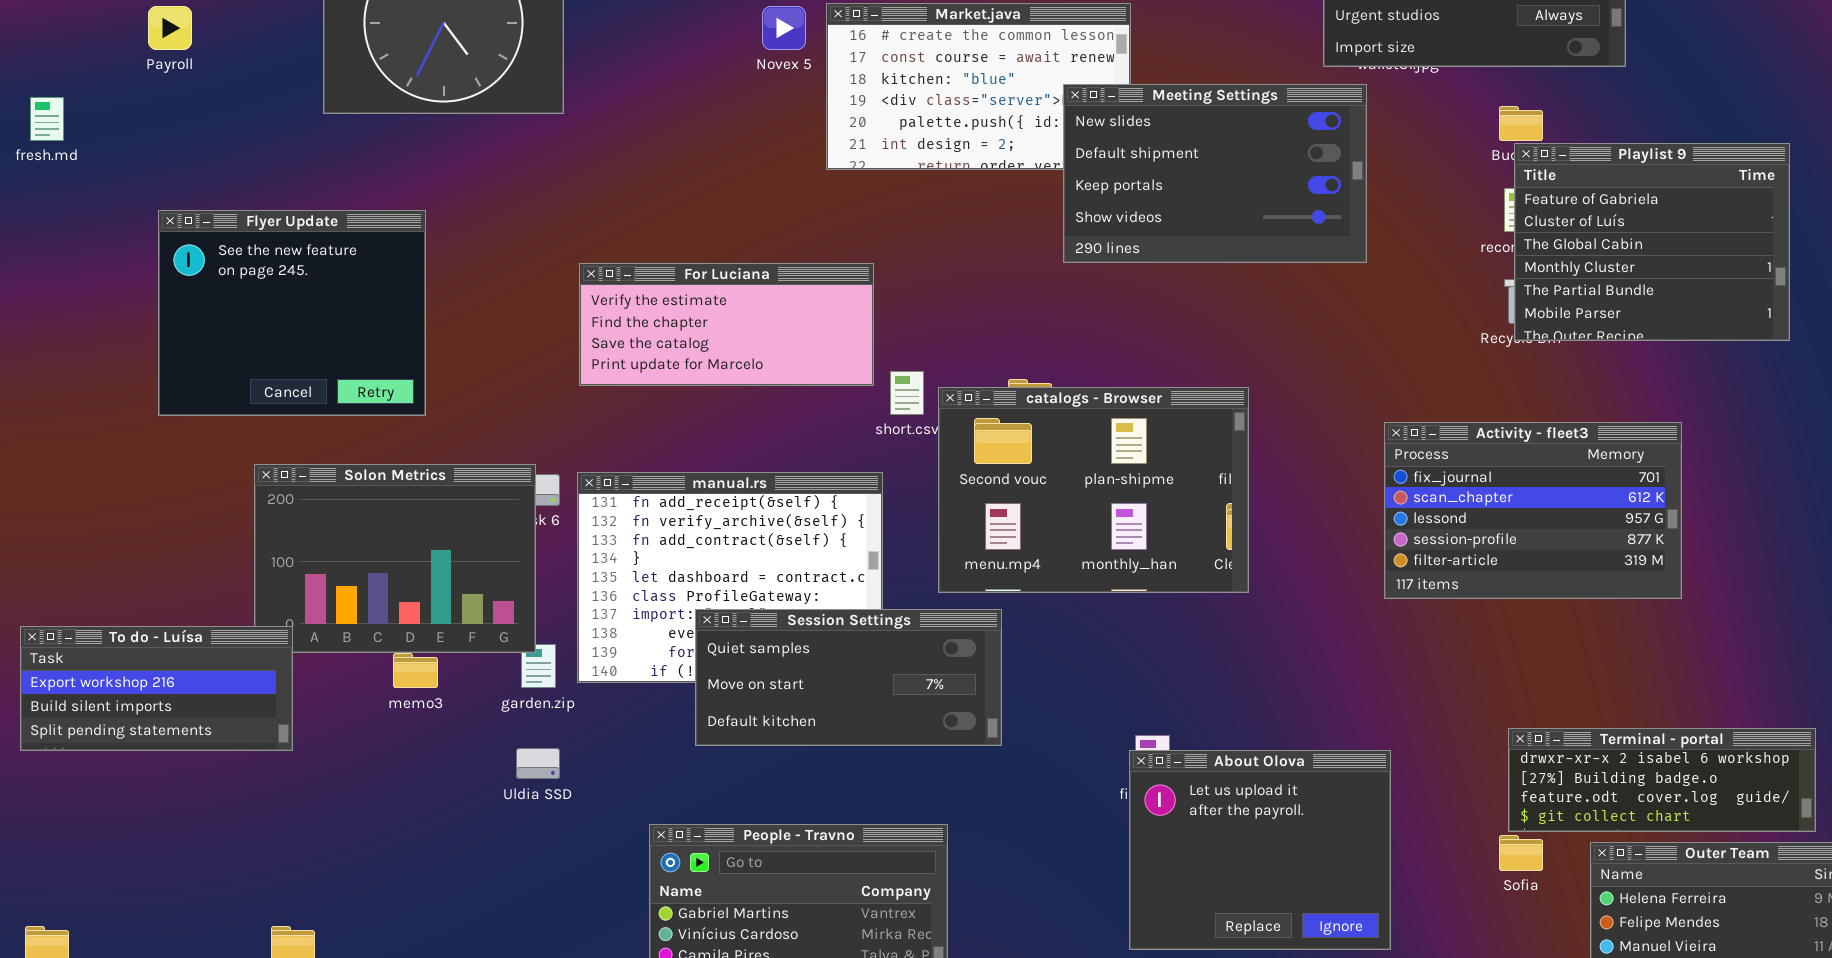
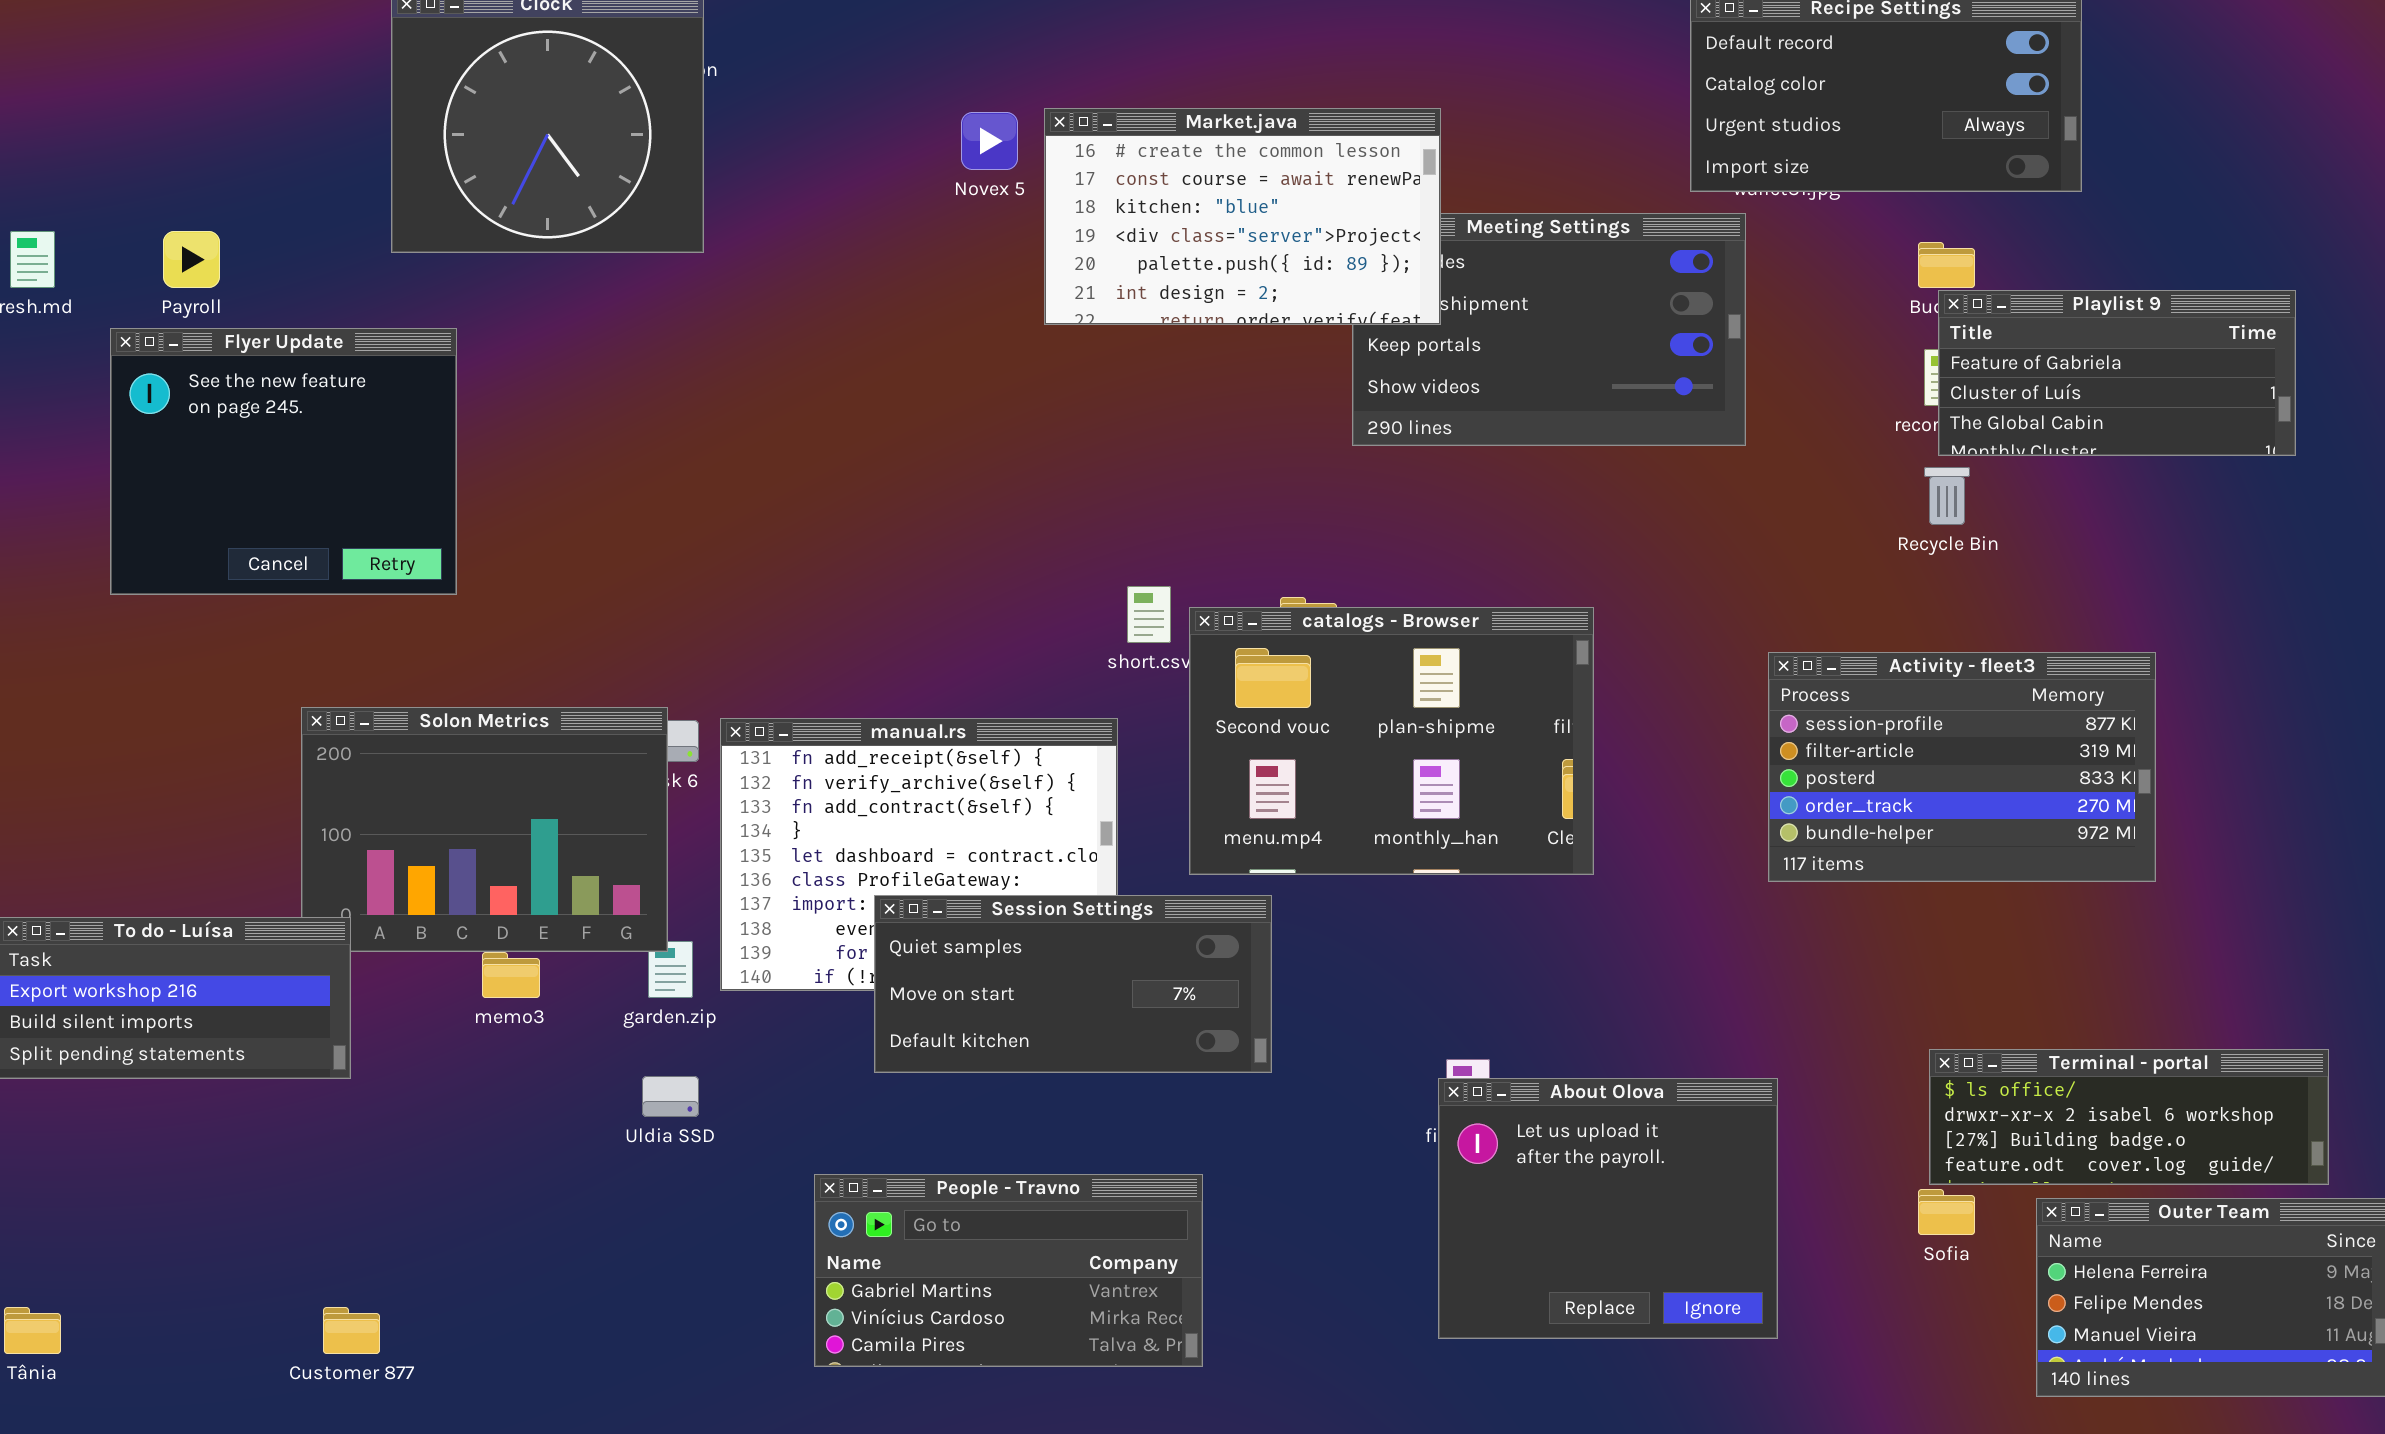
Market.java: [826,3,1131,170] -> [1044,108,1441,325], raised
Payroll: [148,6,192,50] -> [163,231,220,288], moved
Playlist 9: [1514,143,1790,341] -> [1938,290,2296,456], resized
Flyer Update: [158,210,426,416] -> [110,328,457,595], moved
For Luciana: [579,263,874,386] -> none, closed
Activity - fleet3: [1384,422,1682,599] -> [1768,652,2156,882], scrolled down 3 rows
Terminal - portal: [1508,728,1816,832] -> [1929,1049,2329,1185], scrolled up 1 row

